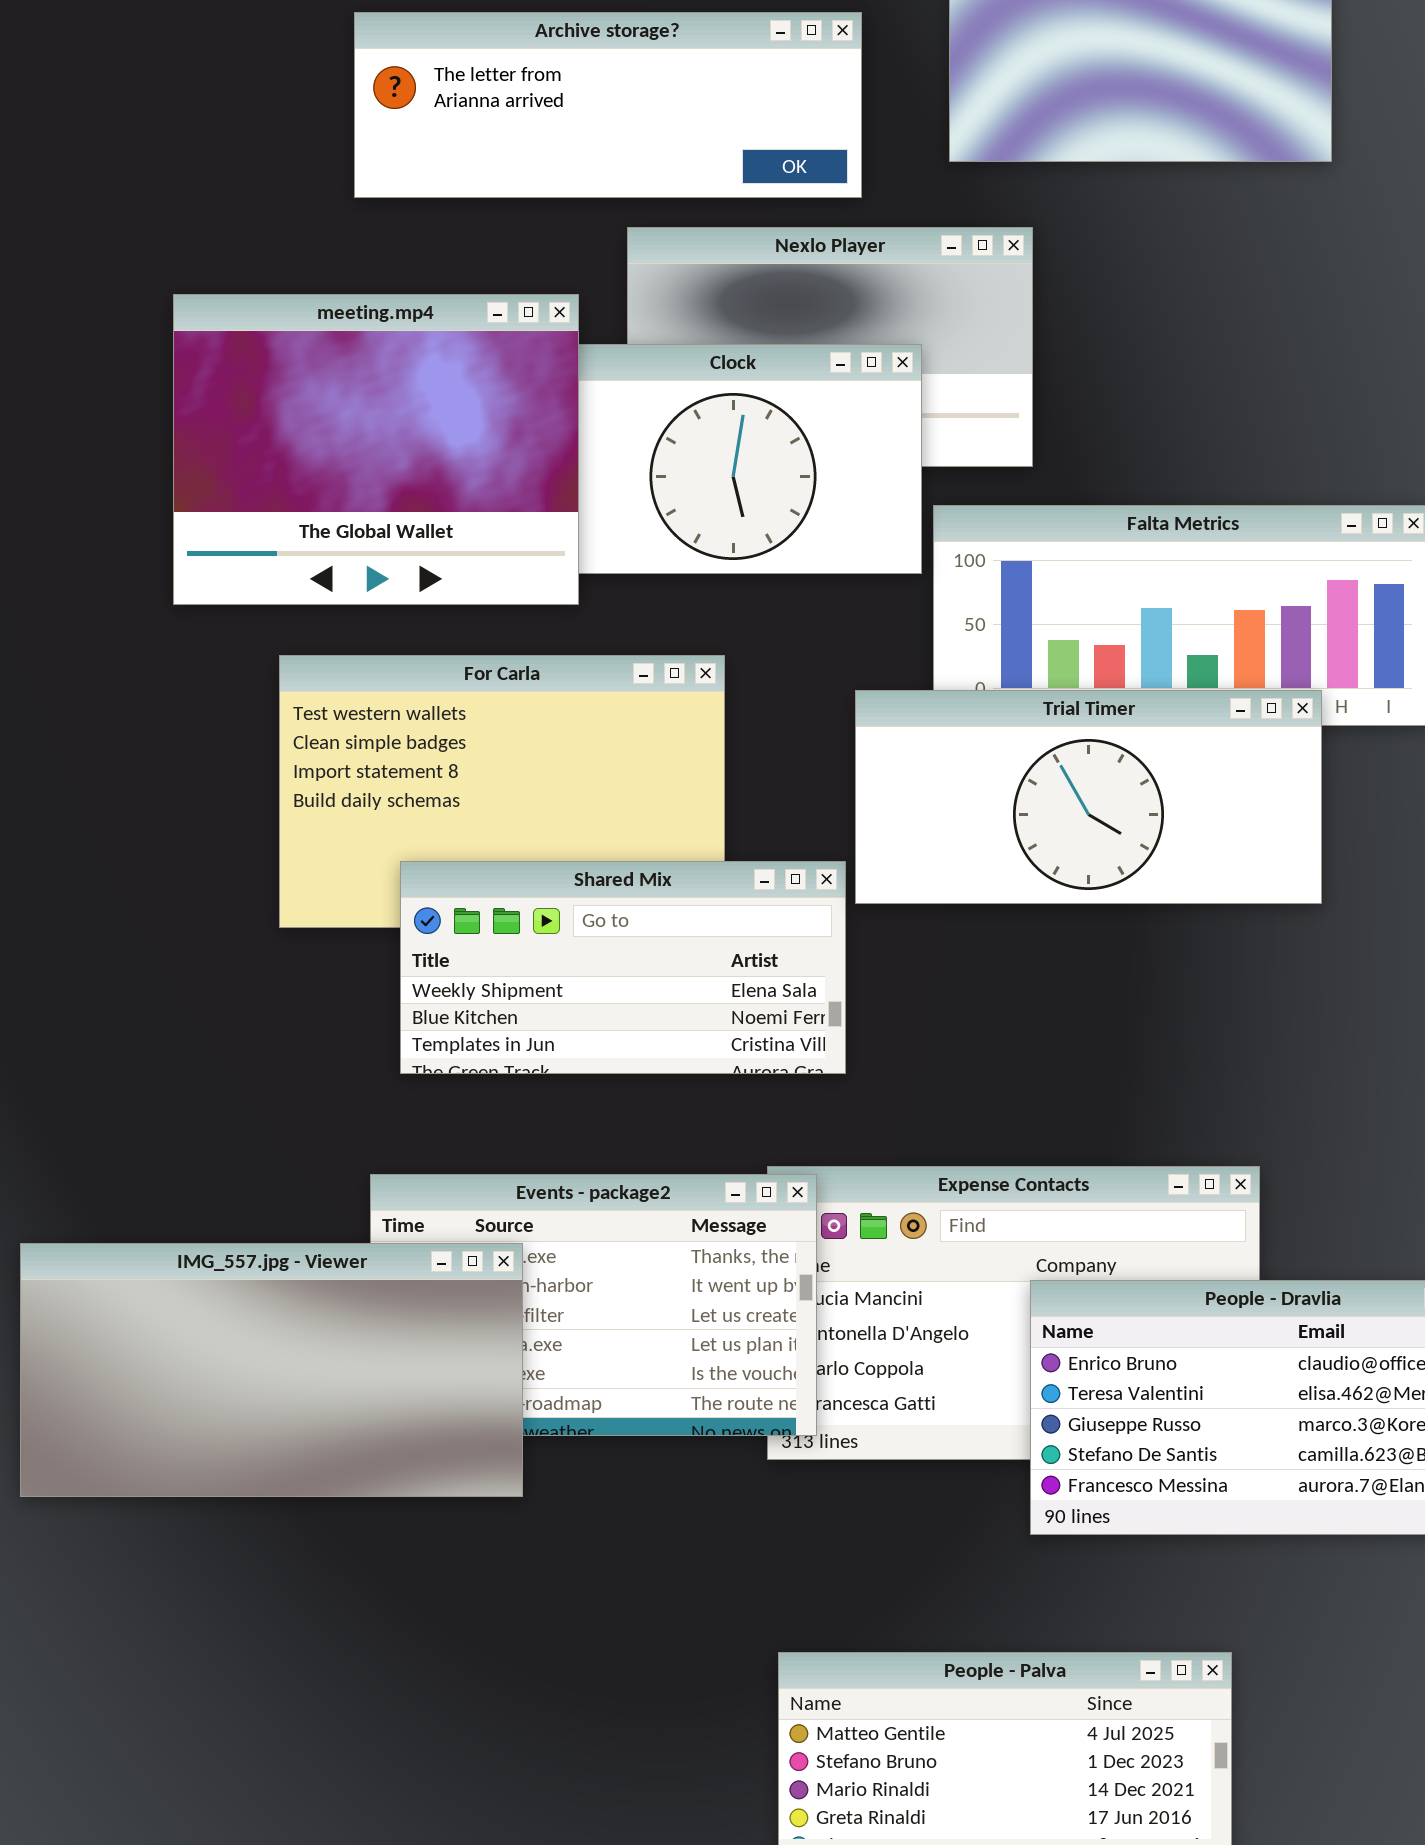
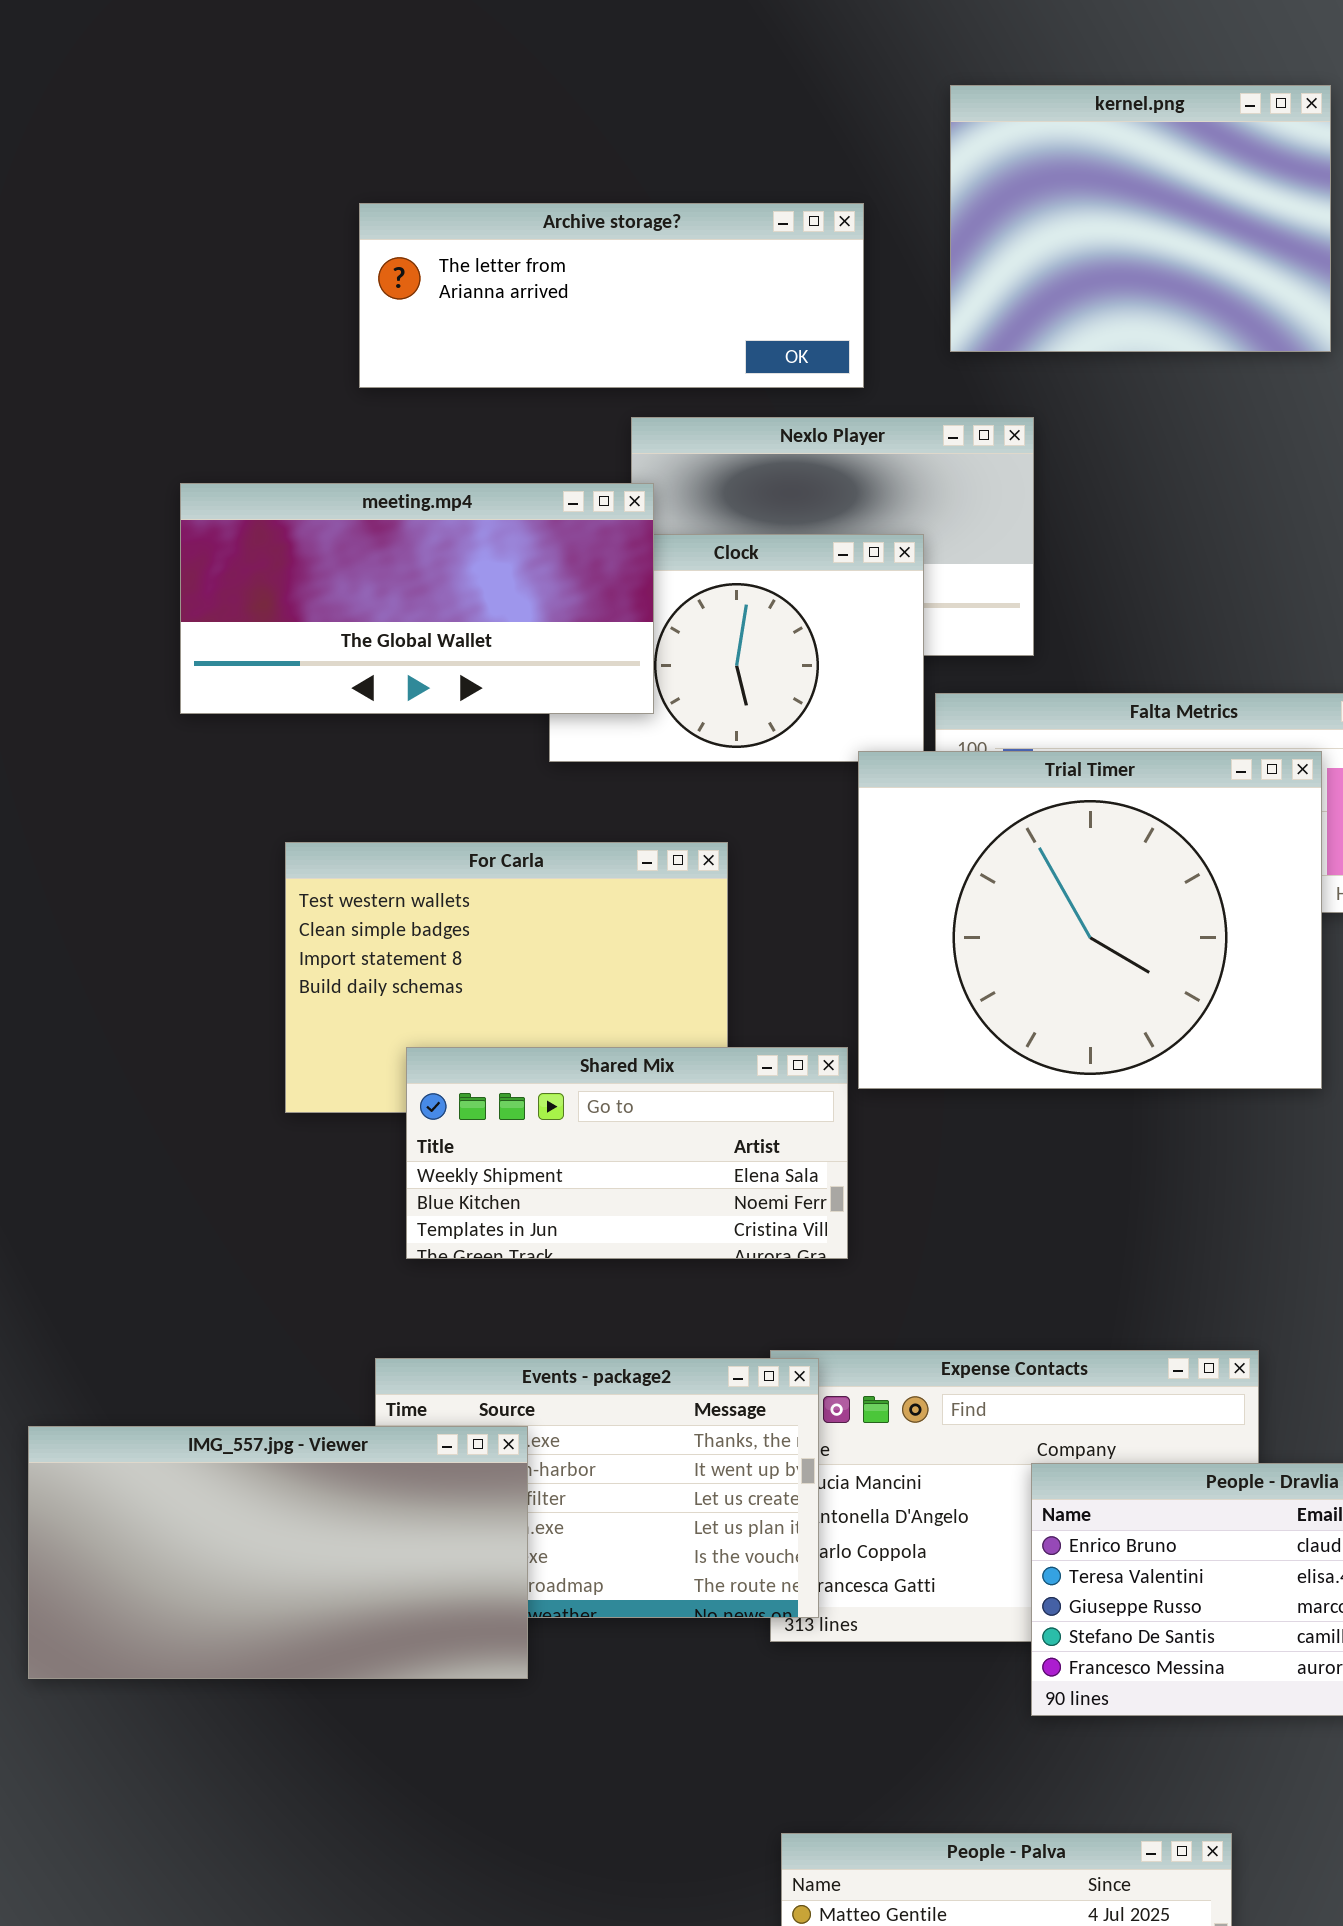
meeting.mp4: [173,294,579,605] -> [180,483,654,714], resized
Trial Timer: [855,690,1322,904] -> [858,751,1322,1089], resized

